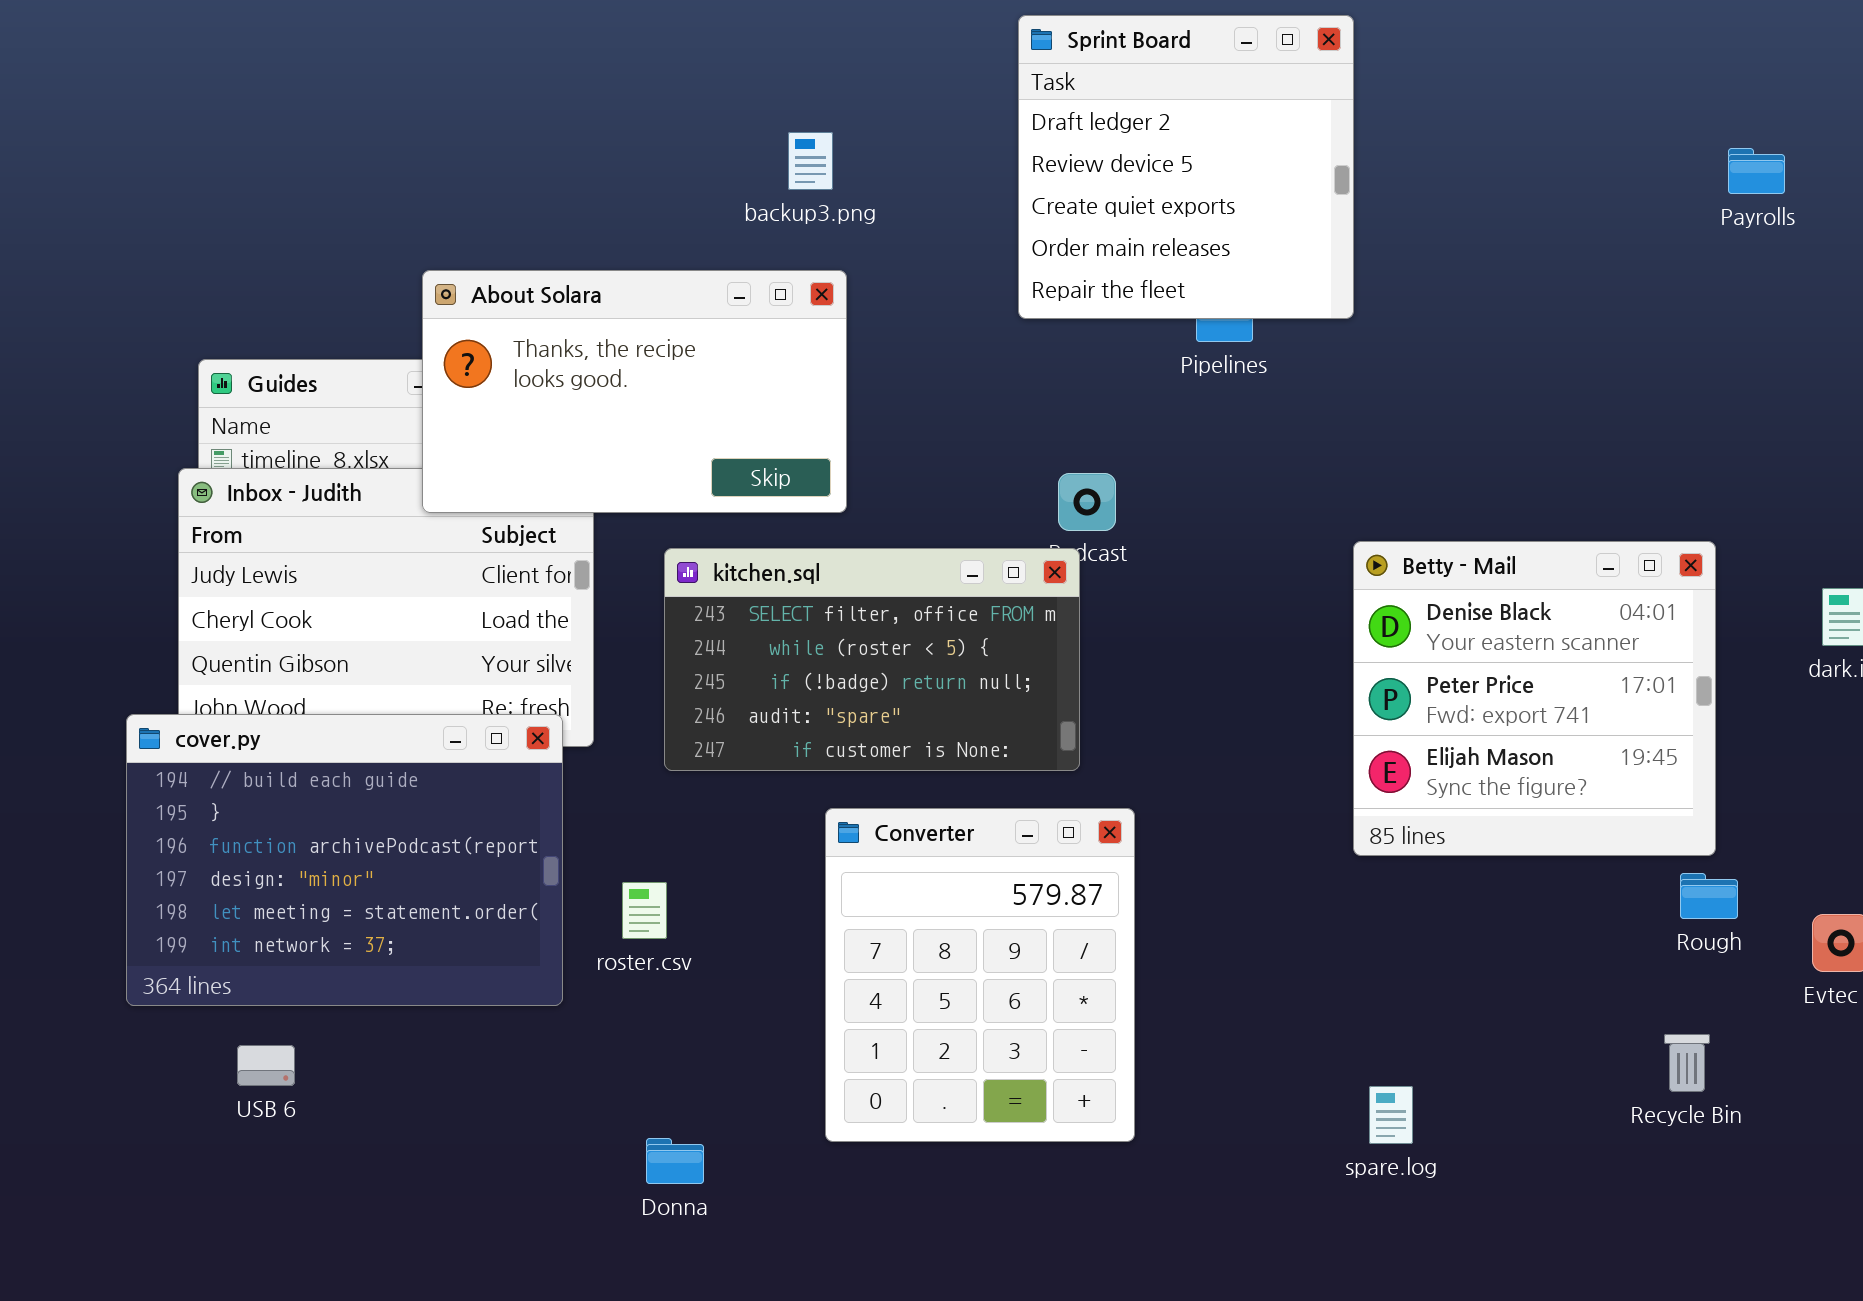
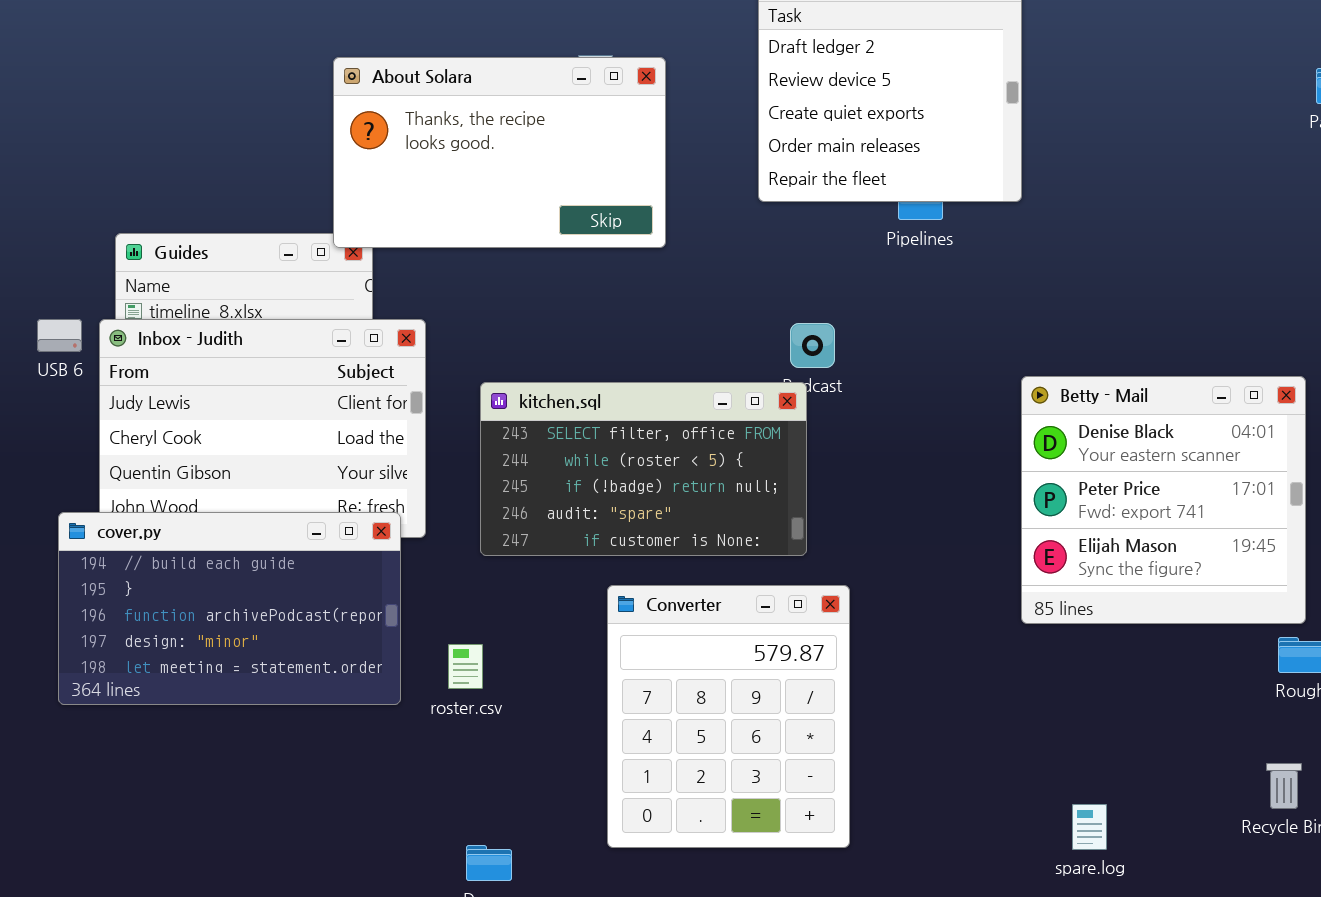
About Solara: [422,270,847,513] -> [333,57,666,248], moved
cover.py: [126,714,563,1006] -> [58,512,401,705], resized
USB 6: [237,1045,295,1086] -> [37,319,82,352], moved
spare.log: [1369,1086,1413,1144] -> [1072,804,1107,850], moved

